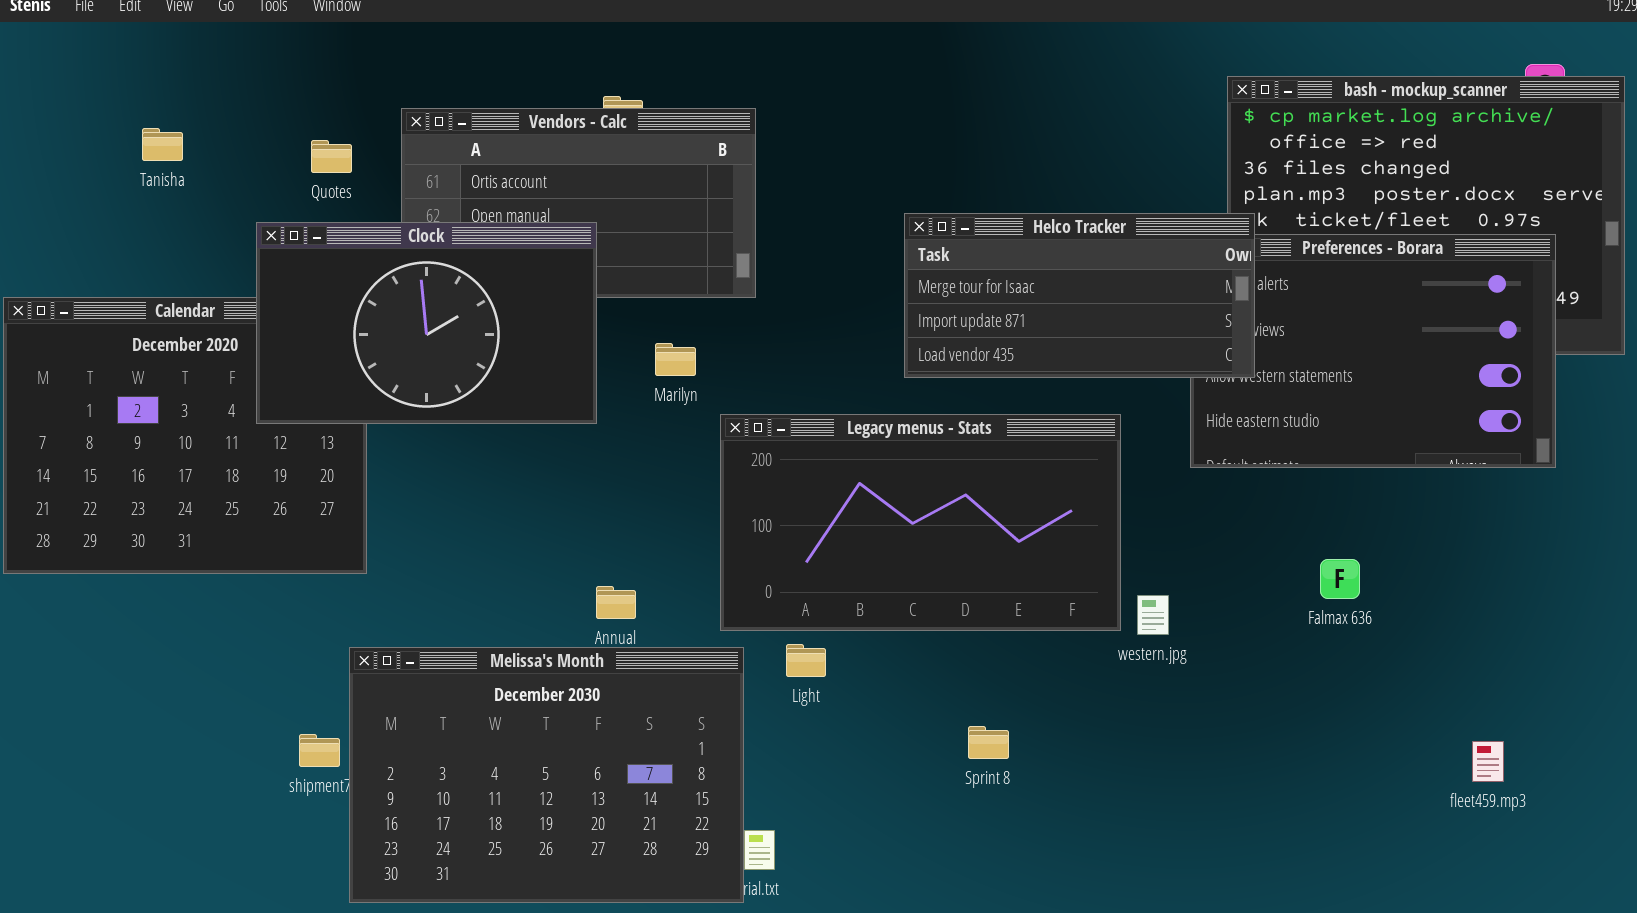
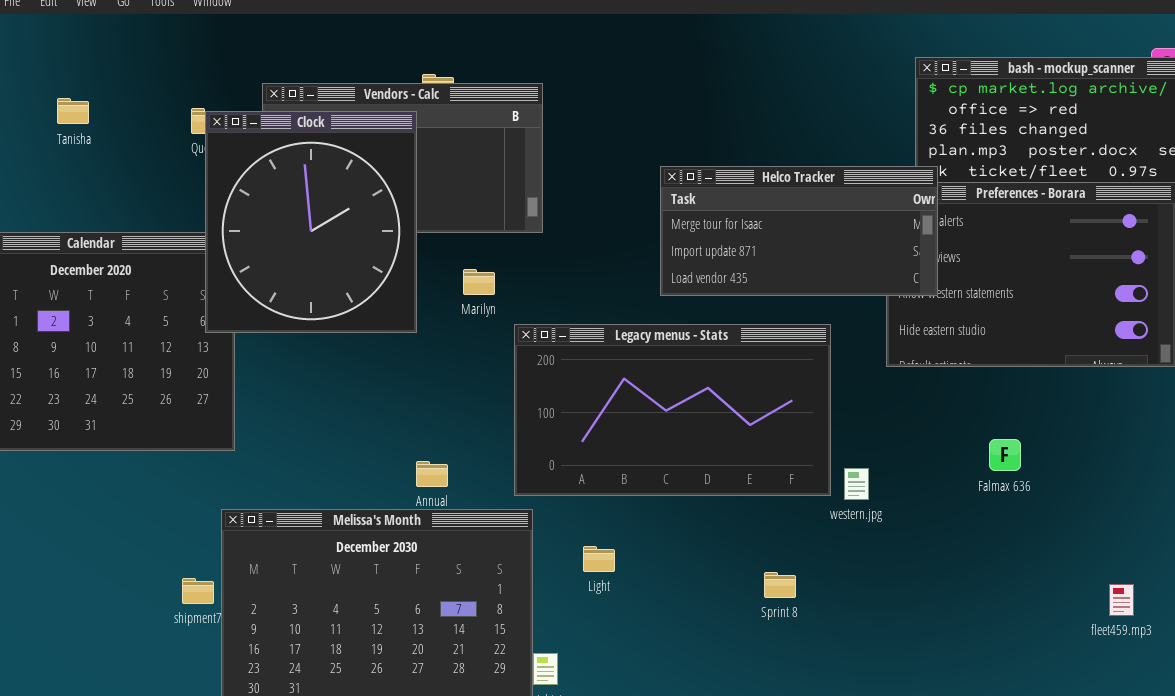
Clock: [256,222,597,424] -> [205,111,417,333], resized
Light: [786,644,826,677] -> [583,546,615,572], moved
Sprint 8: [968,726,1009,759] -> [764,572,796,598], moved

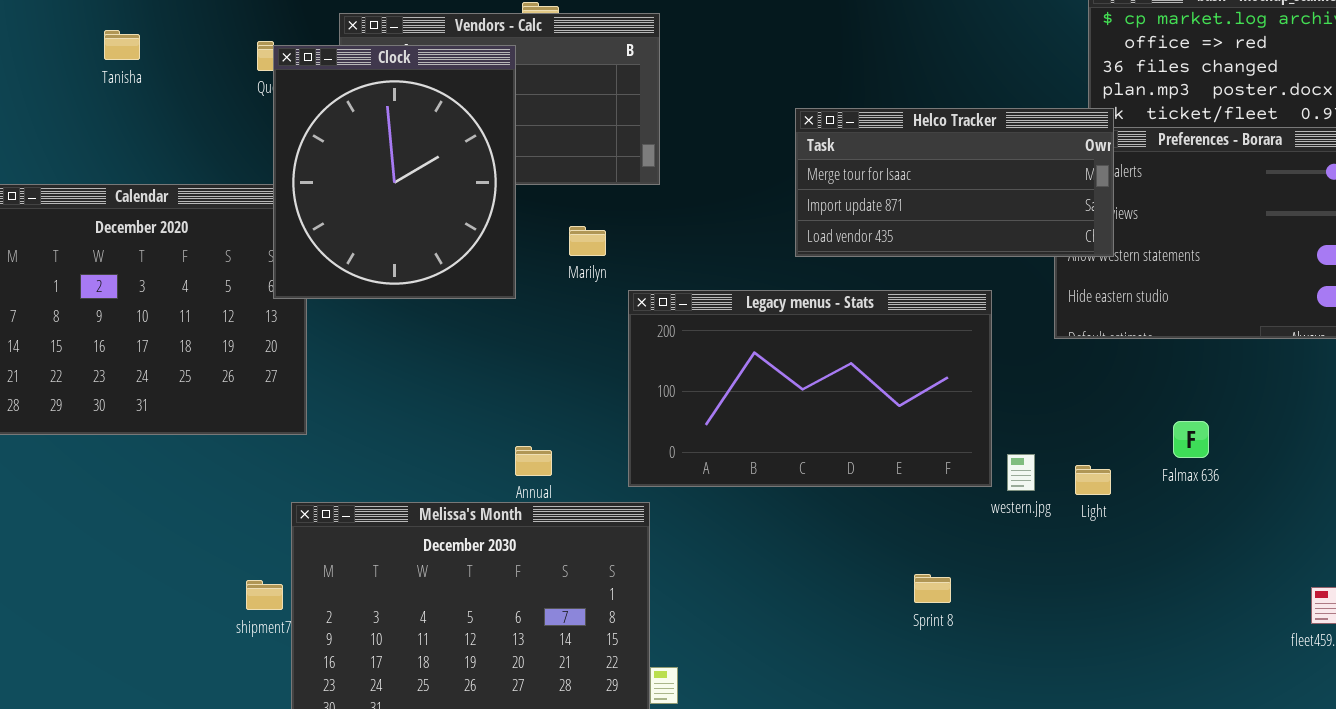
Light: [583,546,615,572] -> [1075,465,1111,495], moved

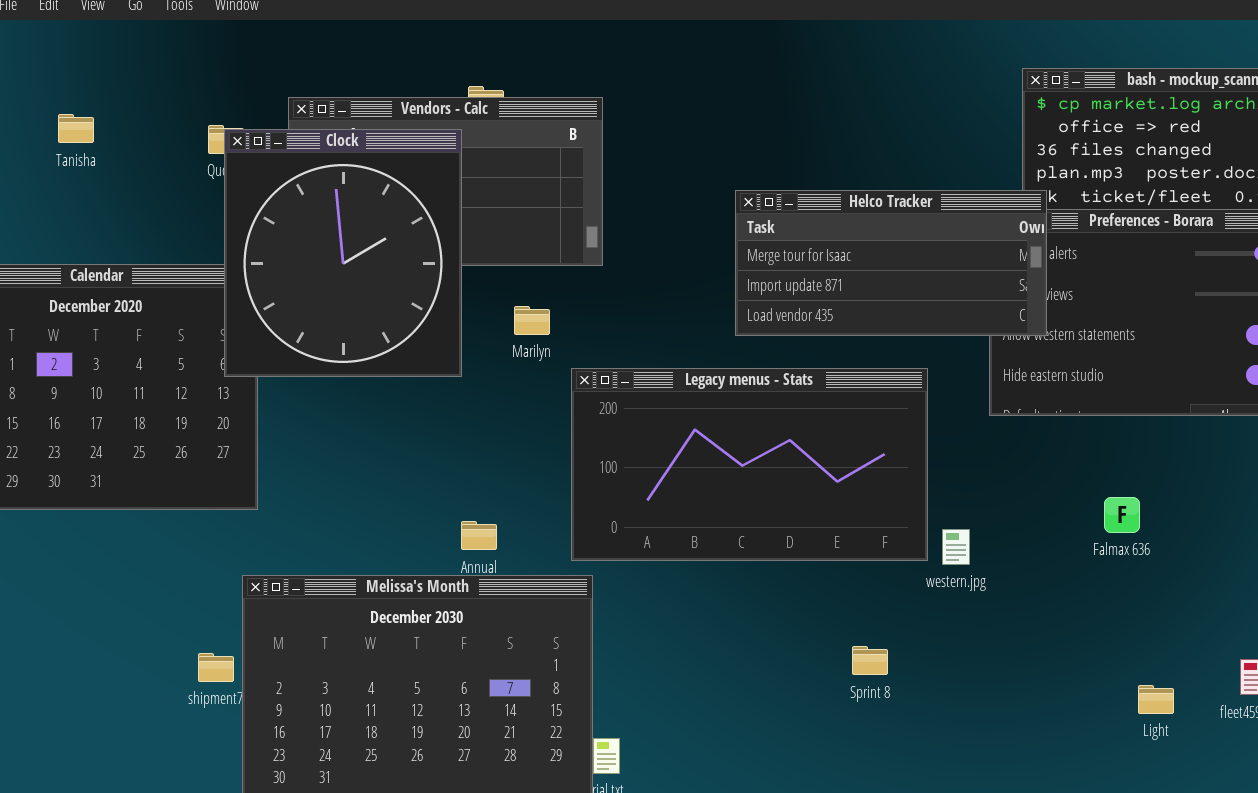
Light: [1075,465,1111,495] -> [1138,685,1174,714], moved

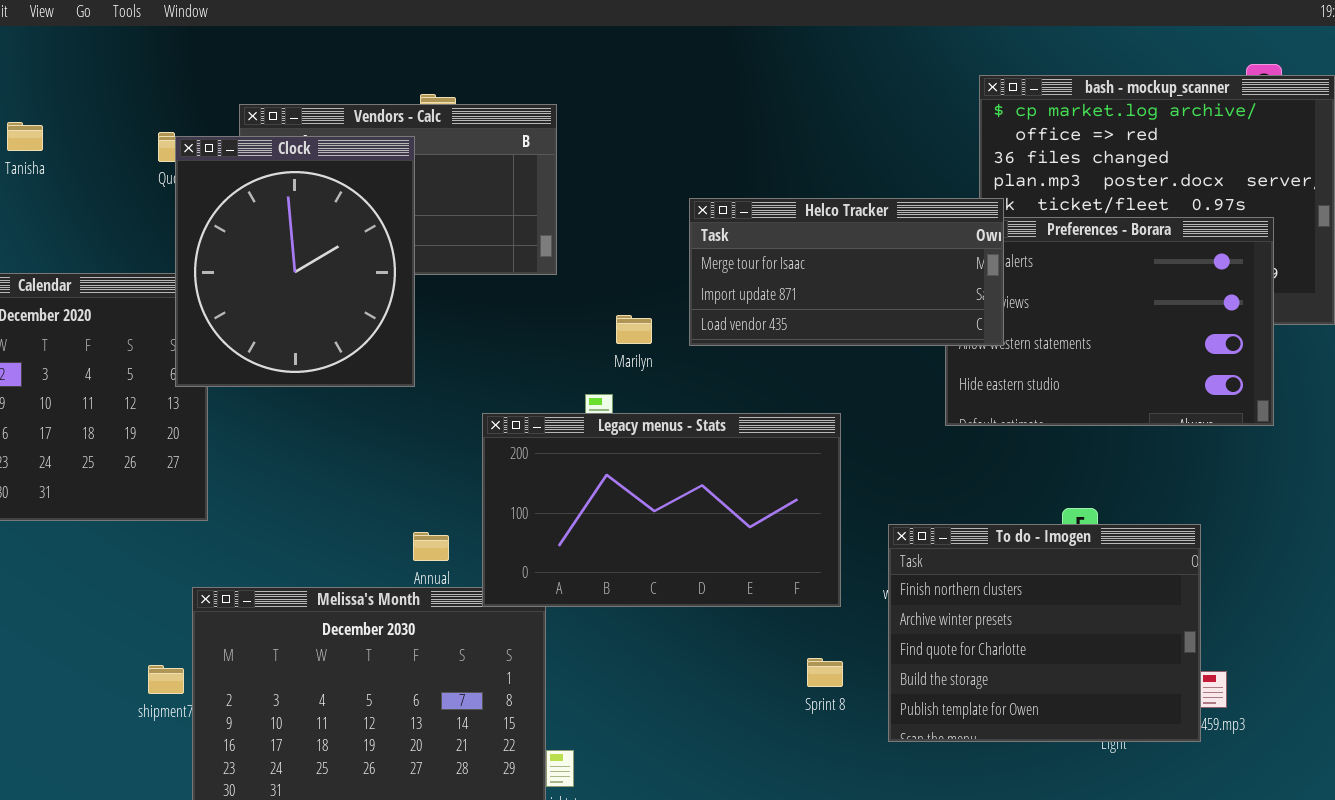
Marilyn: [514,306,550,335] -> [616,315,652,344], moved
Legacy menus - Stats: [571,368,928,561] -> [482,413,841,607], moved
To do - Imogen: none -> [888,524,1201,742], opened

